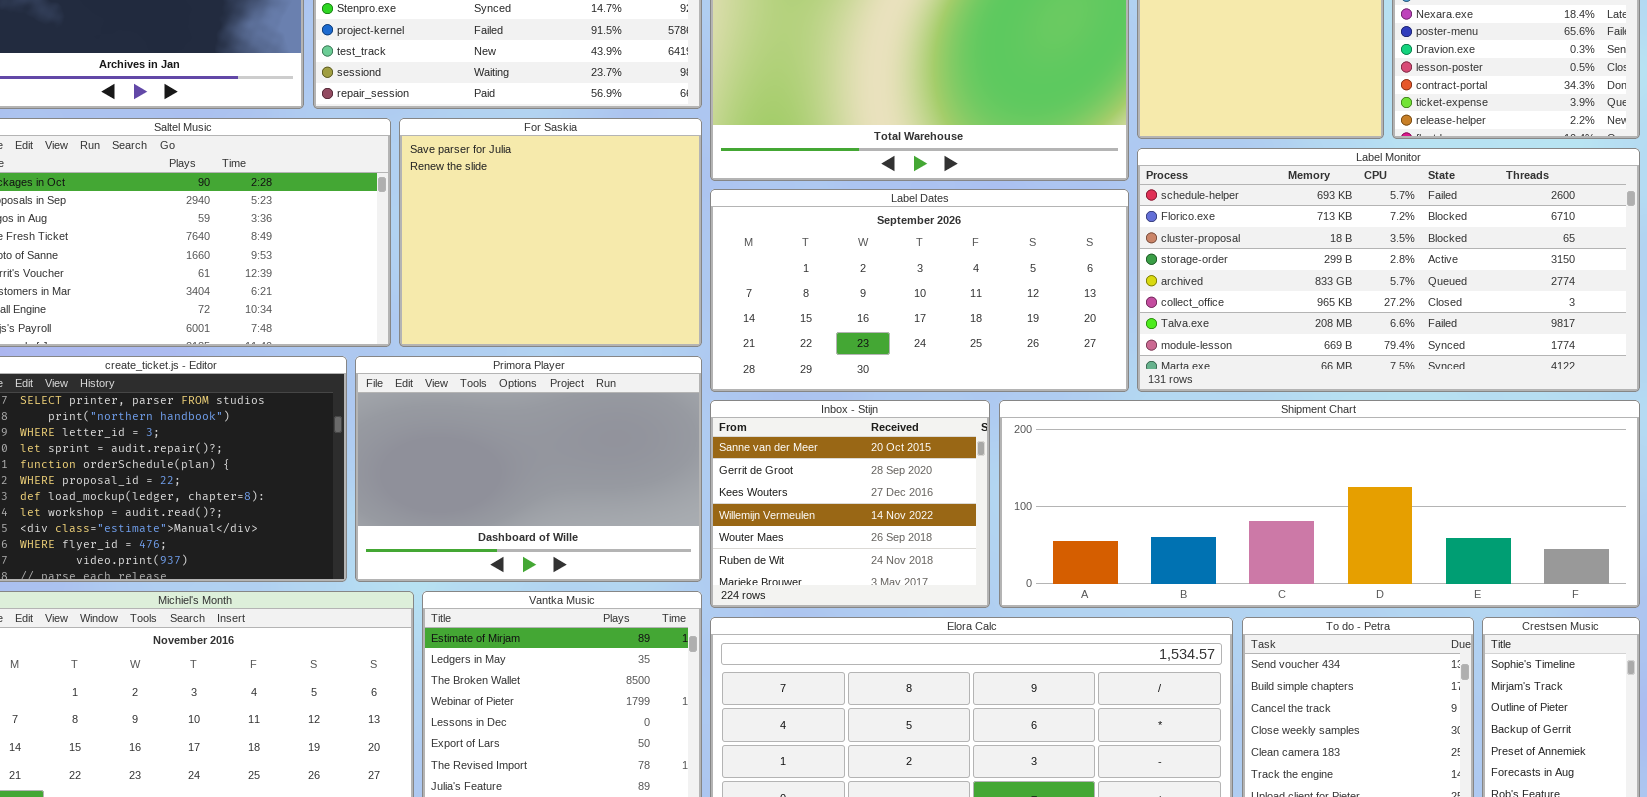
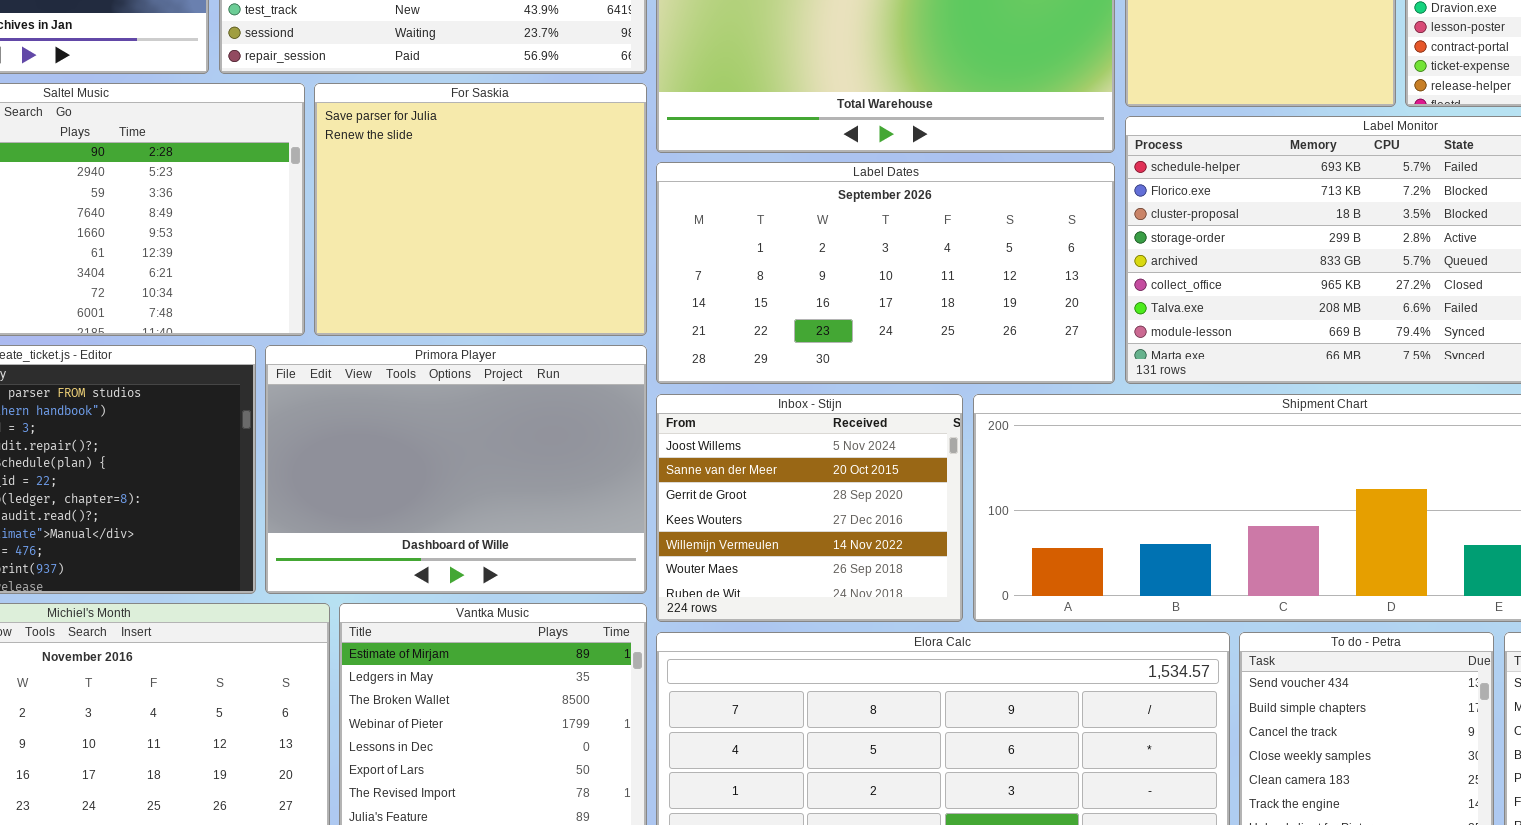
Inbox - Stijn: [710,400,990,608] -> [656,394,963,622], scrolled up 1 row

